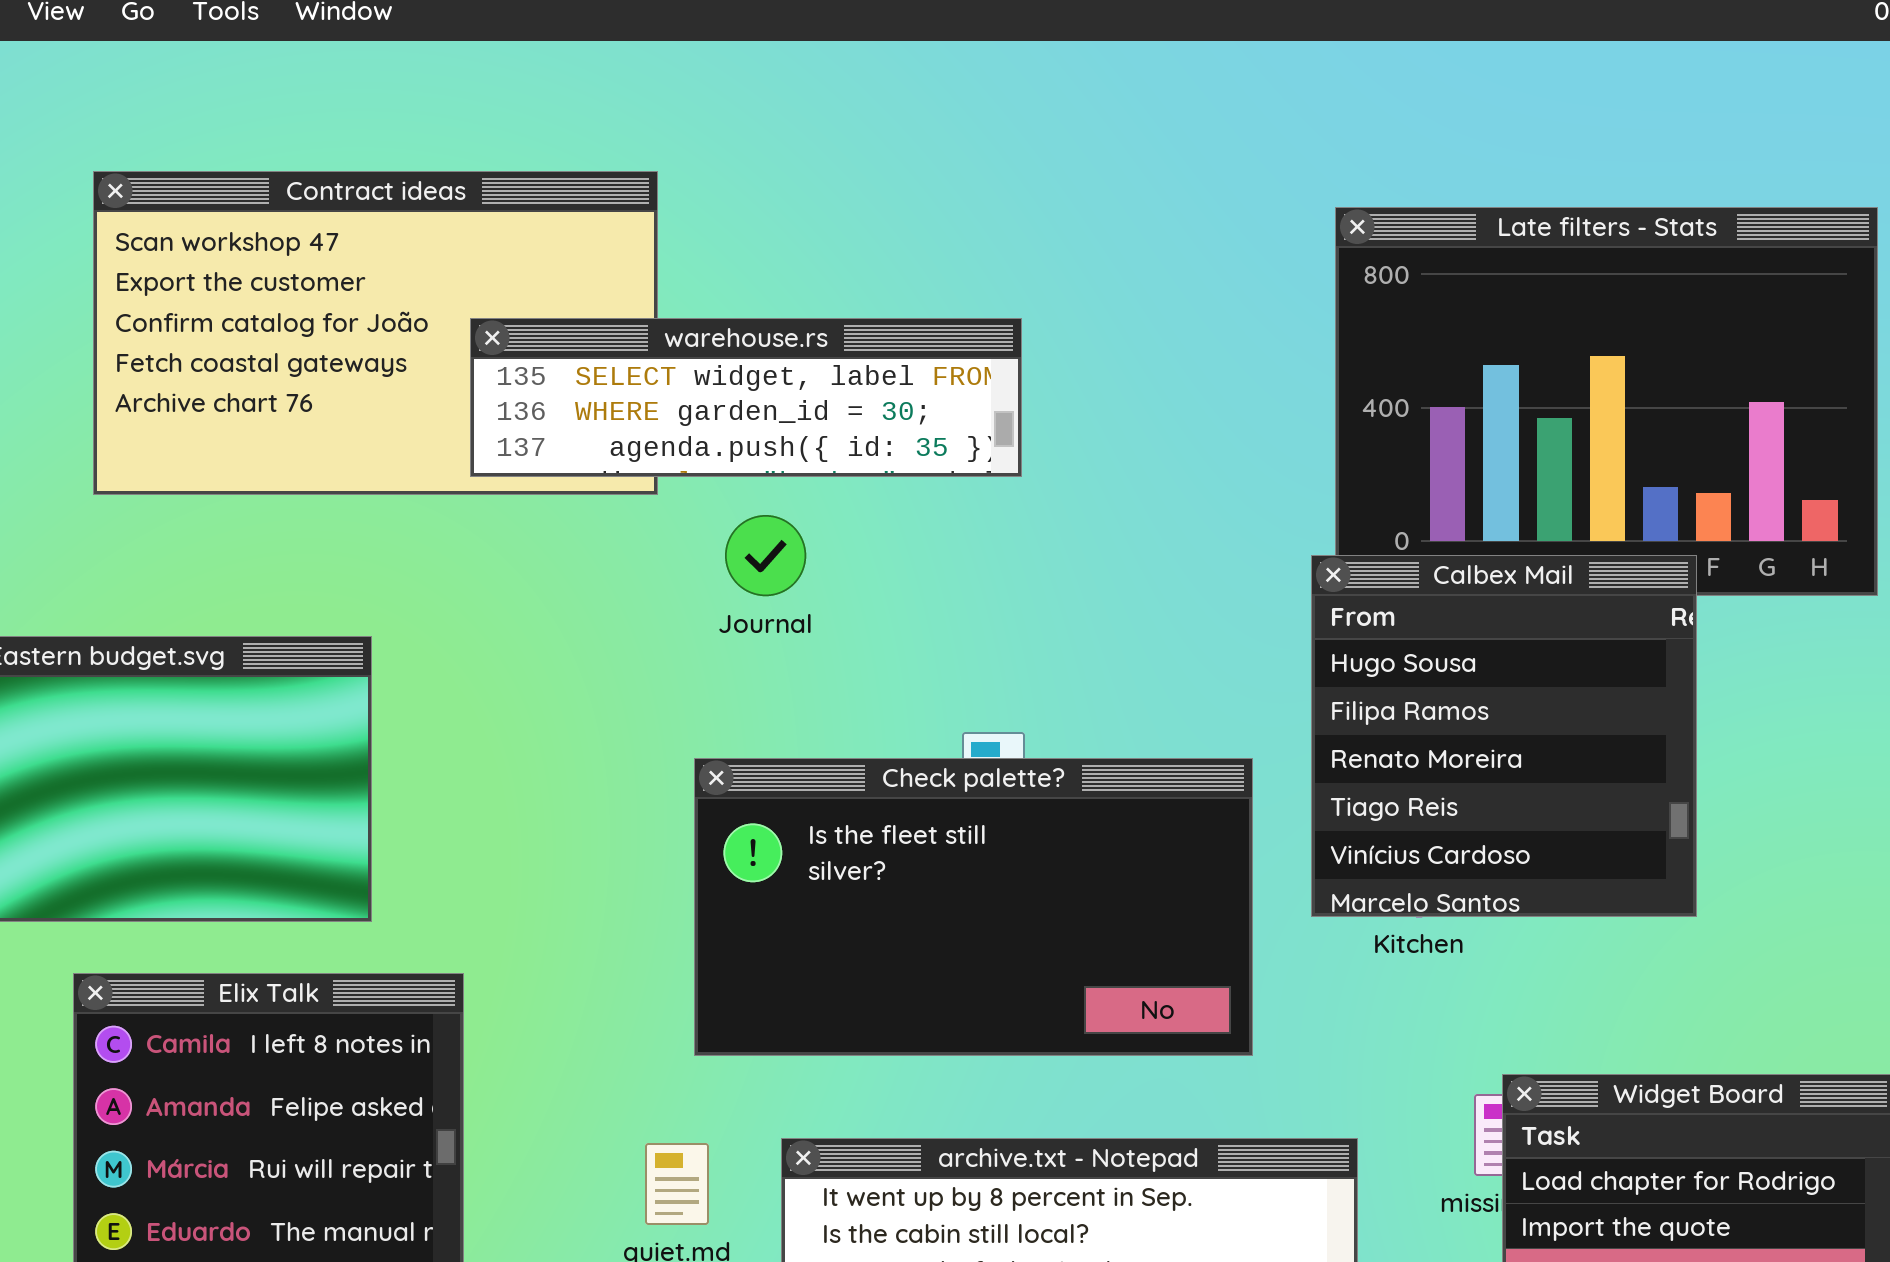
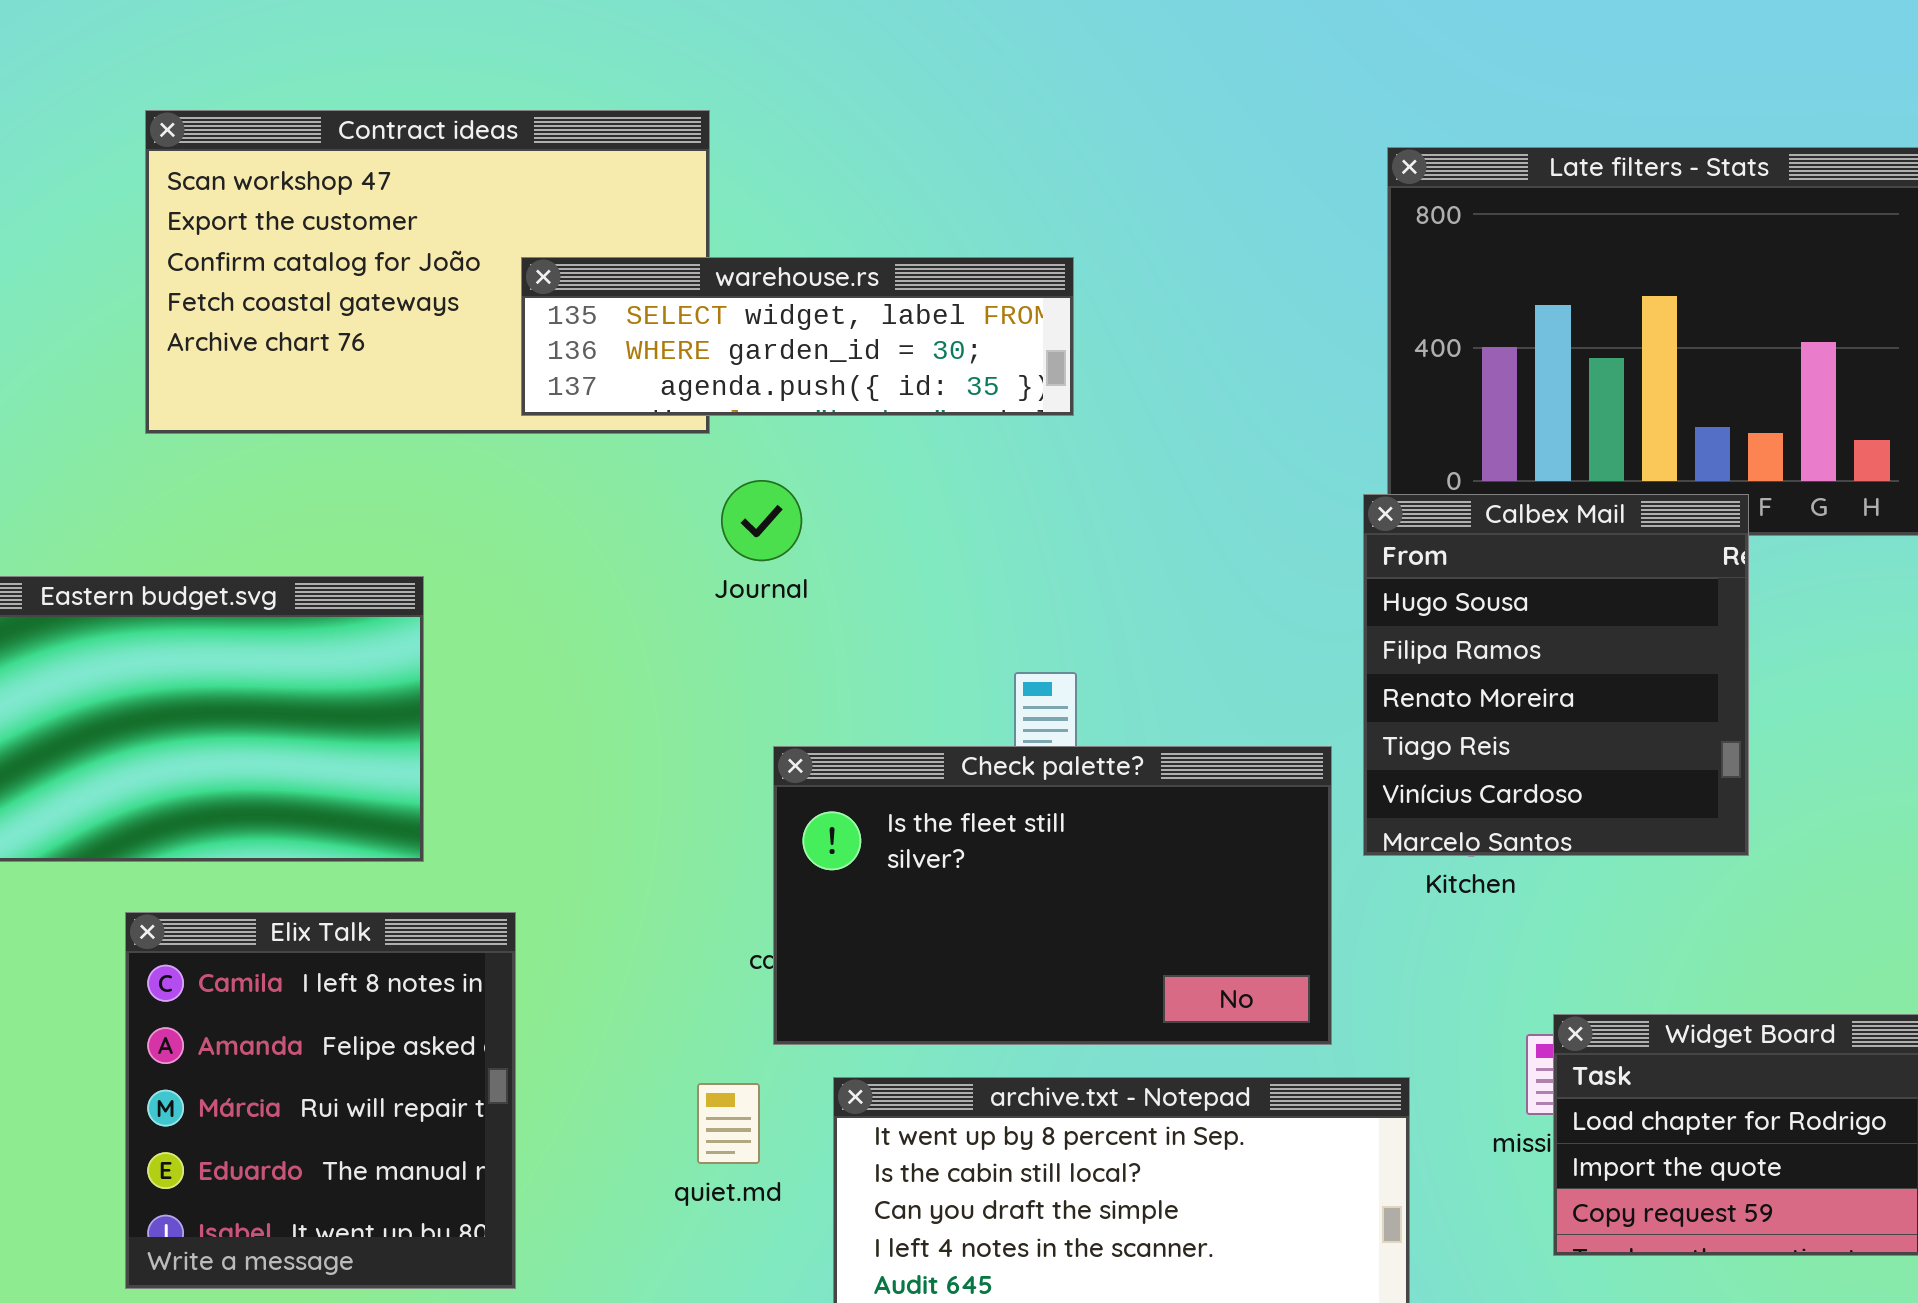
Journal: [725,515,806,596] -> [721,480,802,561], moved
Check palette?: [694,758,1253,1056] -> [773,746,1332,1045], moved

